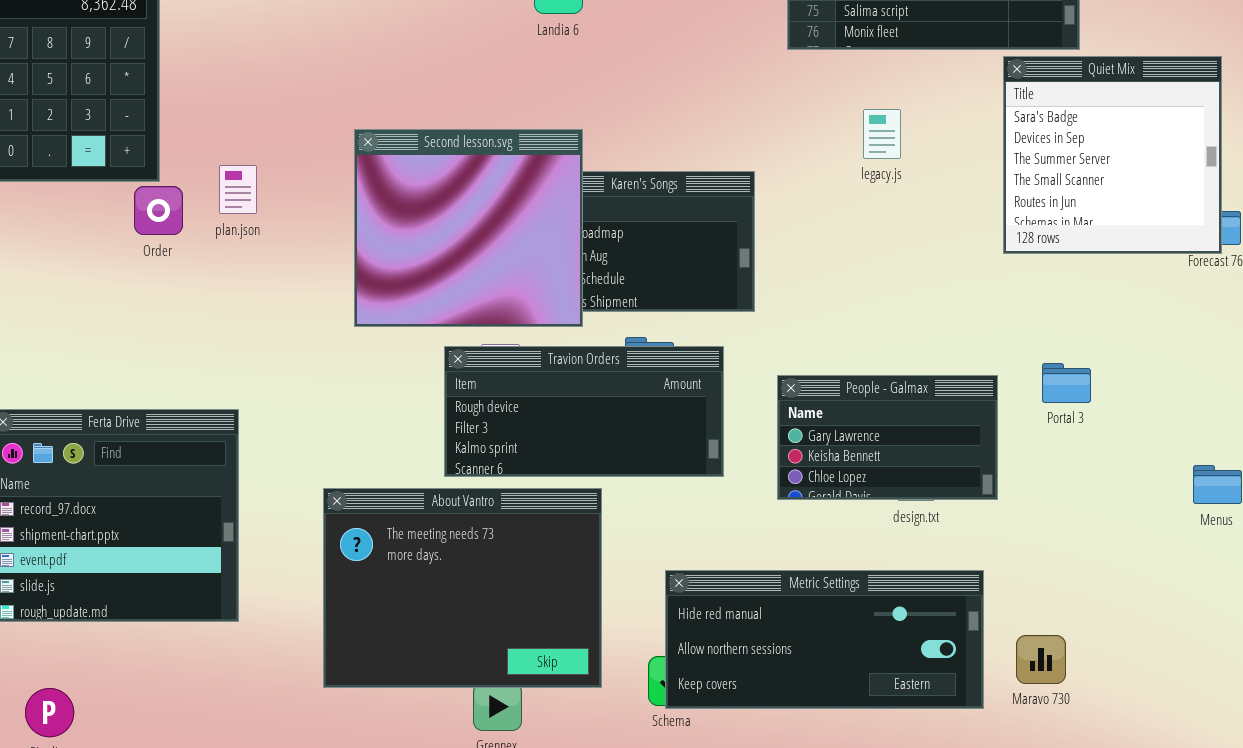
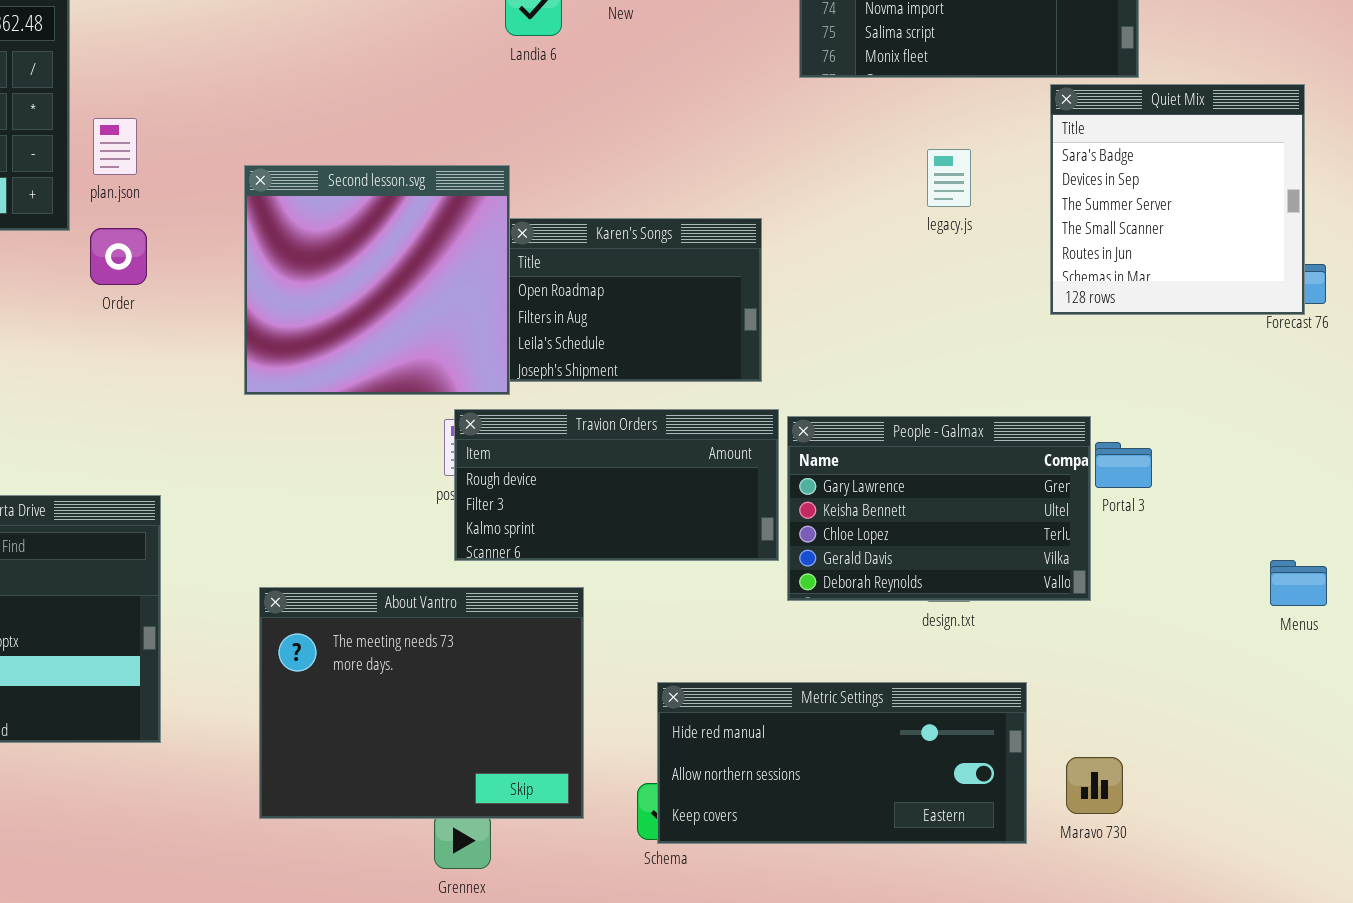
legacy.js: [863,109,901,159] -> [927,149,971,207], moved
Second lesson.svg: [354,129,583,327] -> [244,165,510,395], moved
plan.json: [219,165,257,214] -> [93,118,137,175], moved
Order: [134,186,183,235] -> [90,228,147,285], moved
Travion Orders: [444,346,724,477] -> [454,409,779,561], moved
People - Galmax: [777,375,998,500] -> [787,416,1091,601], resized

